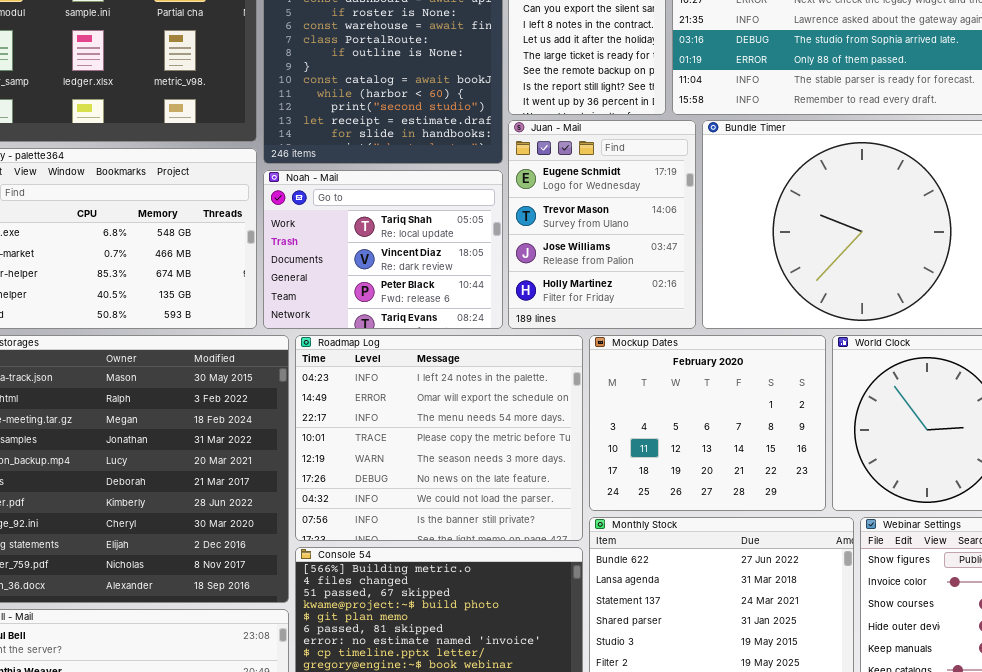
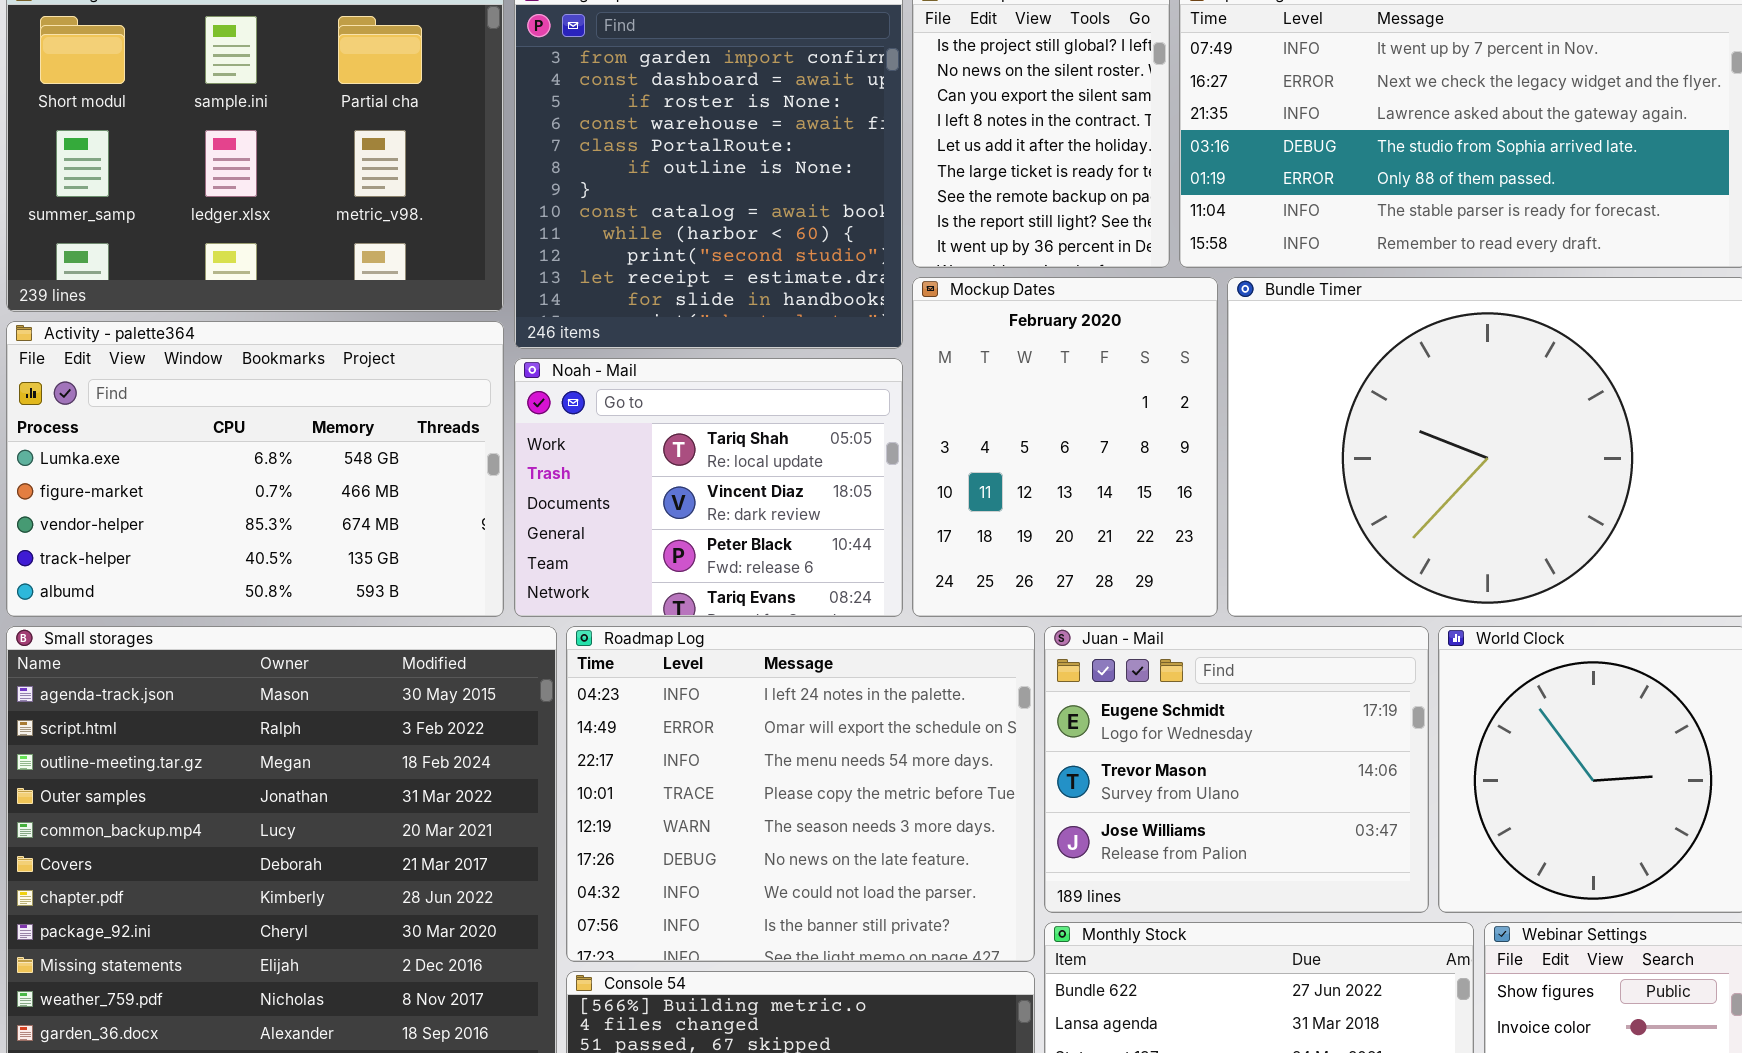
Juan - Mail: [508,120,696,329] -> [1044,626,1429,913], moved, resized
Mockup Dates: [589,335,826,511] -> [912,277,1218,617], moved, resized

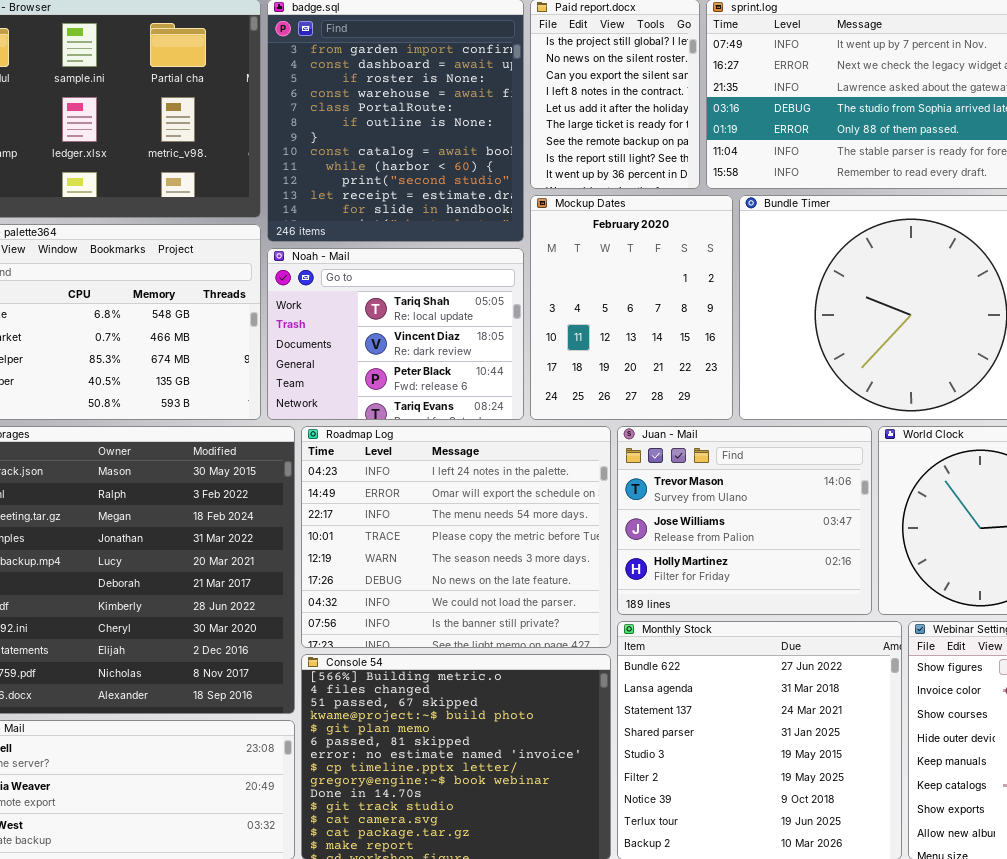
Juan - Mail: [1044,626,1429,913] -> [617,426,872,615], scrolled down 1 row

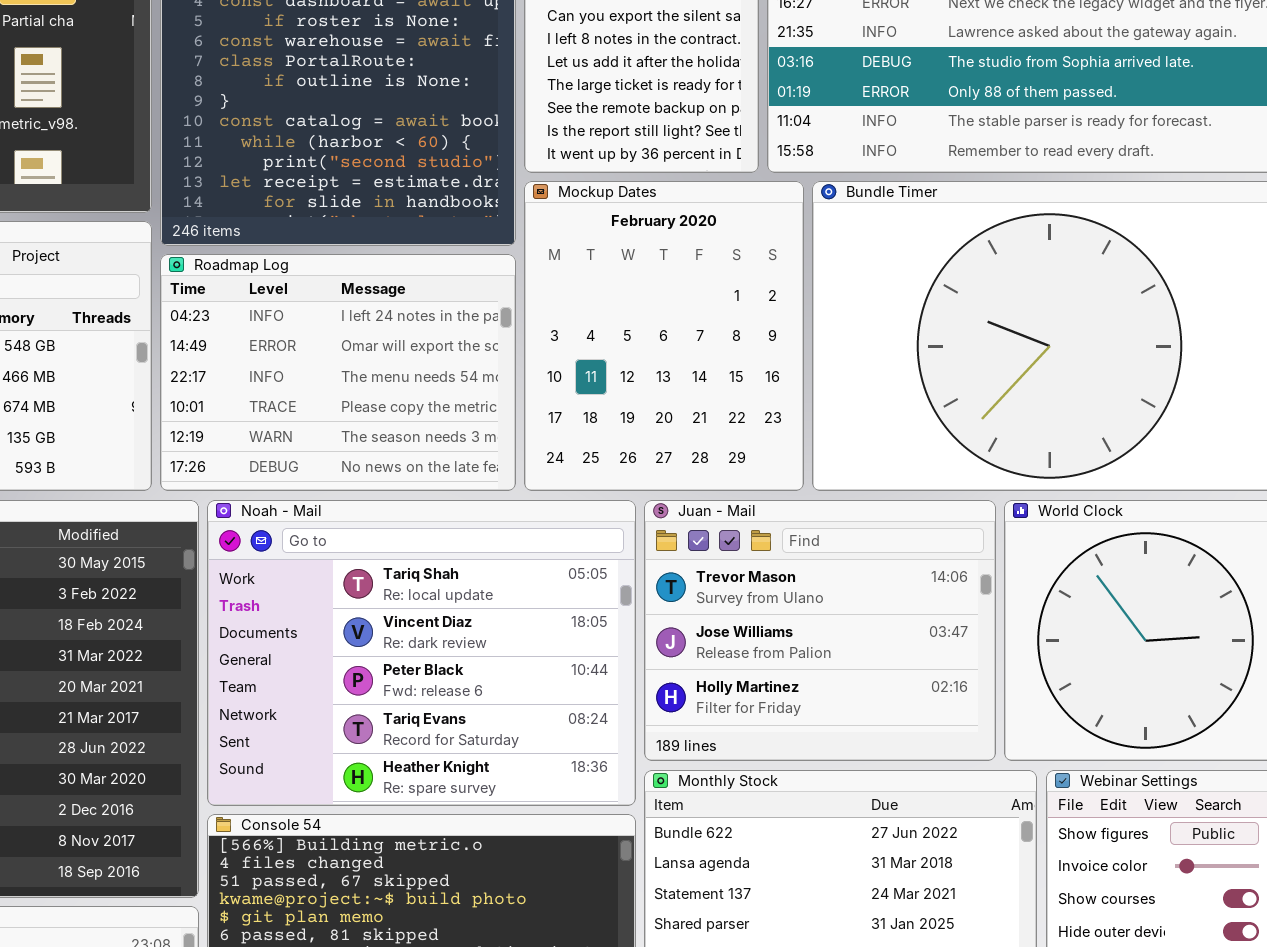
Noah - Mail: [267,248,524,420] -> [207,500,636,806], moved, resized
Roadmap Log: [301,426,611,648] -> [160,254,516,491], moved, resized

